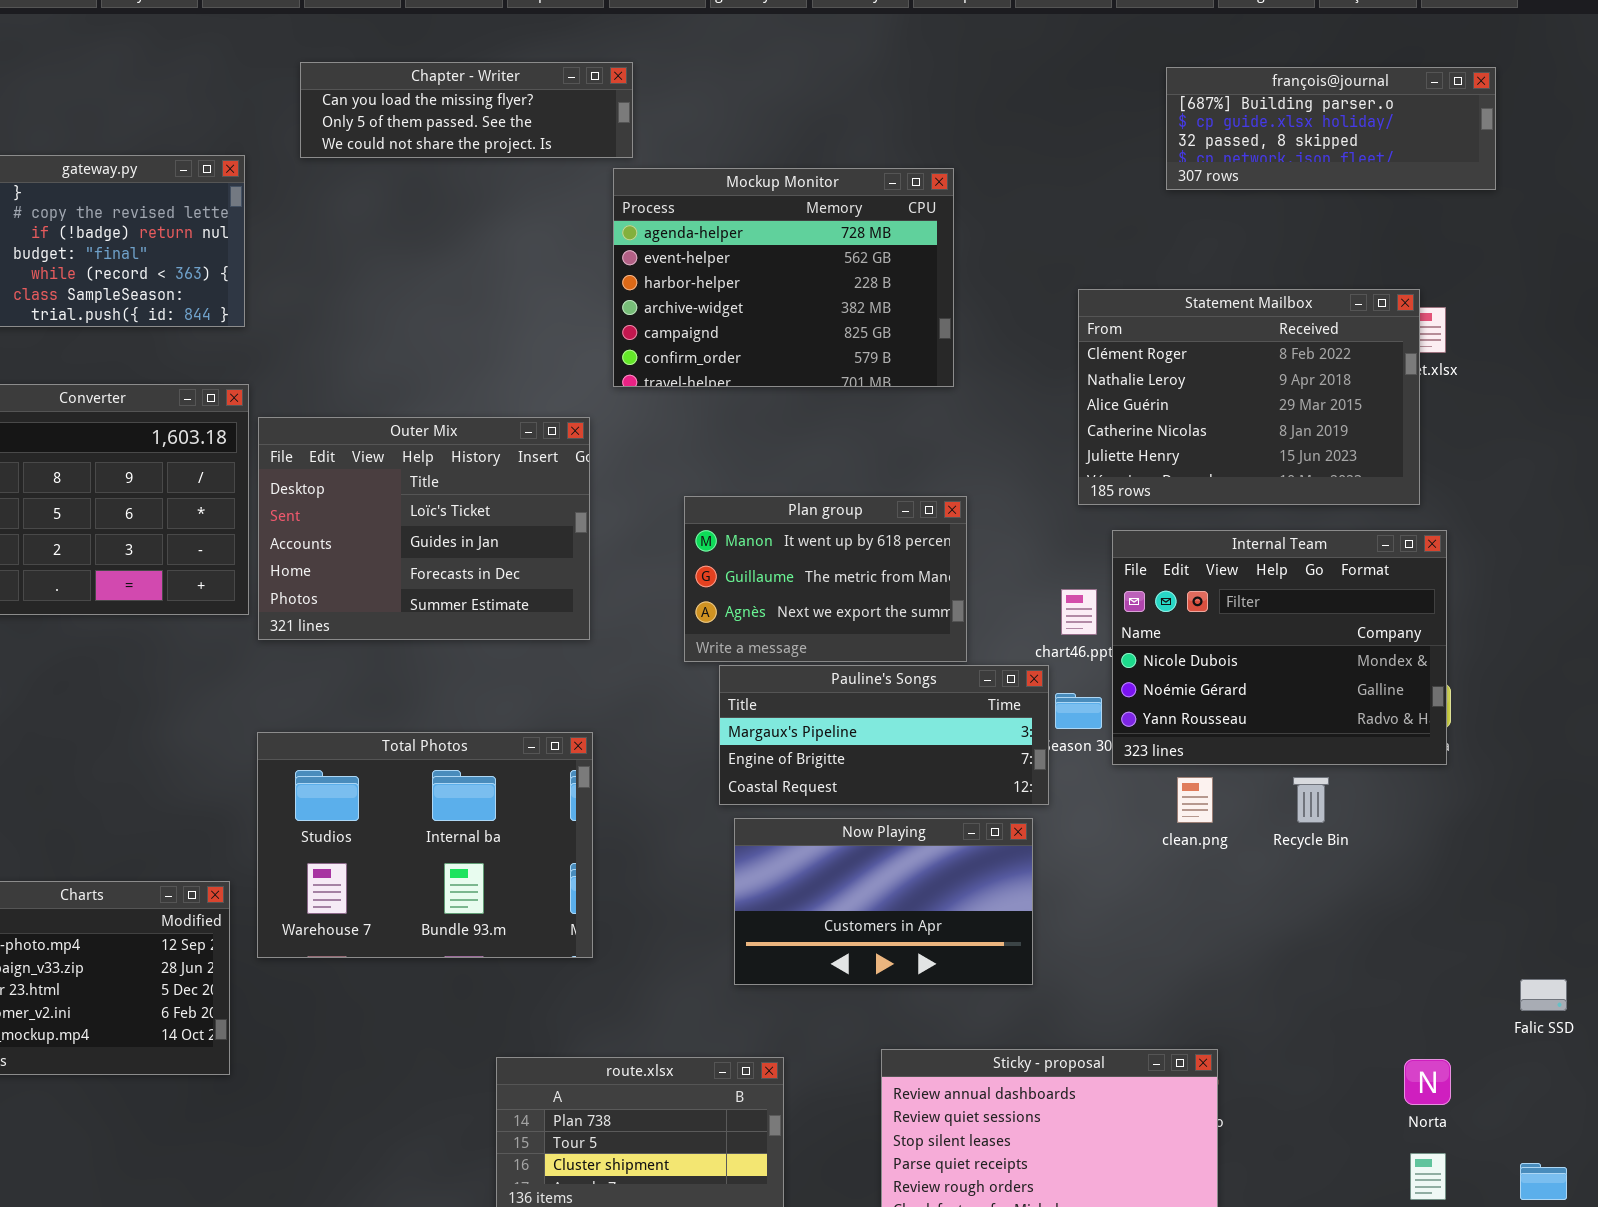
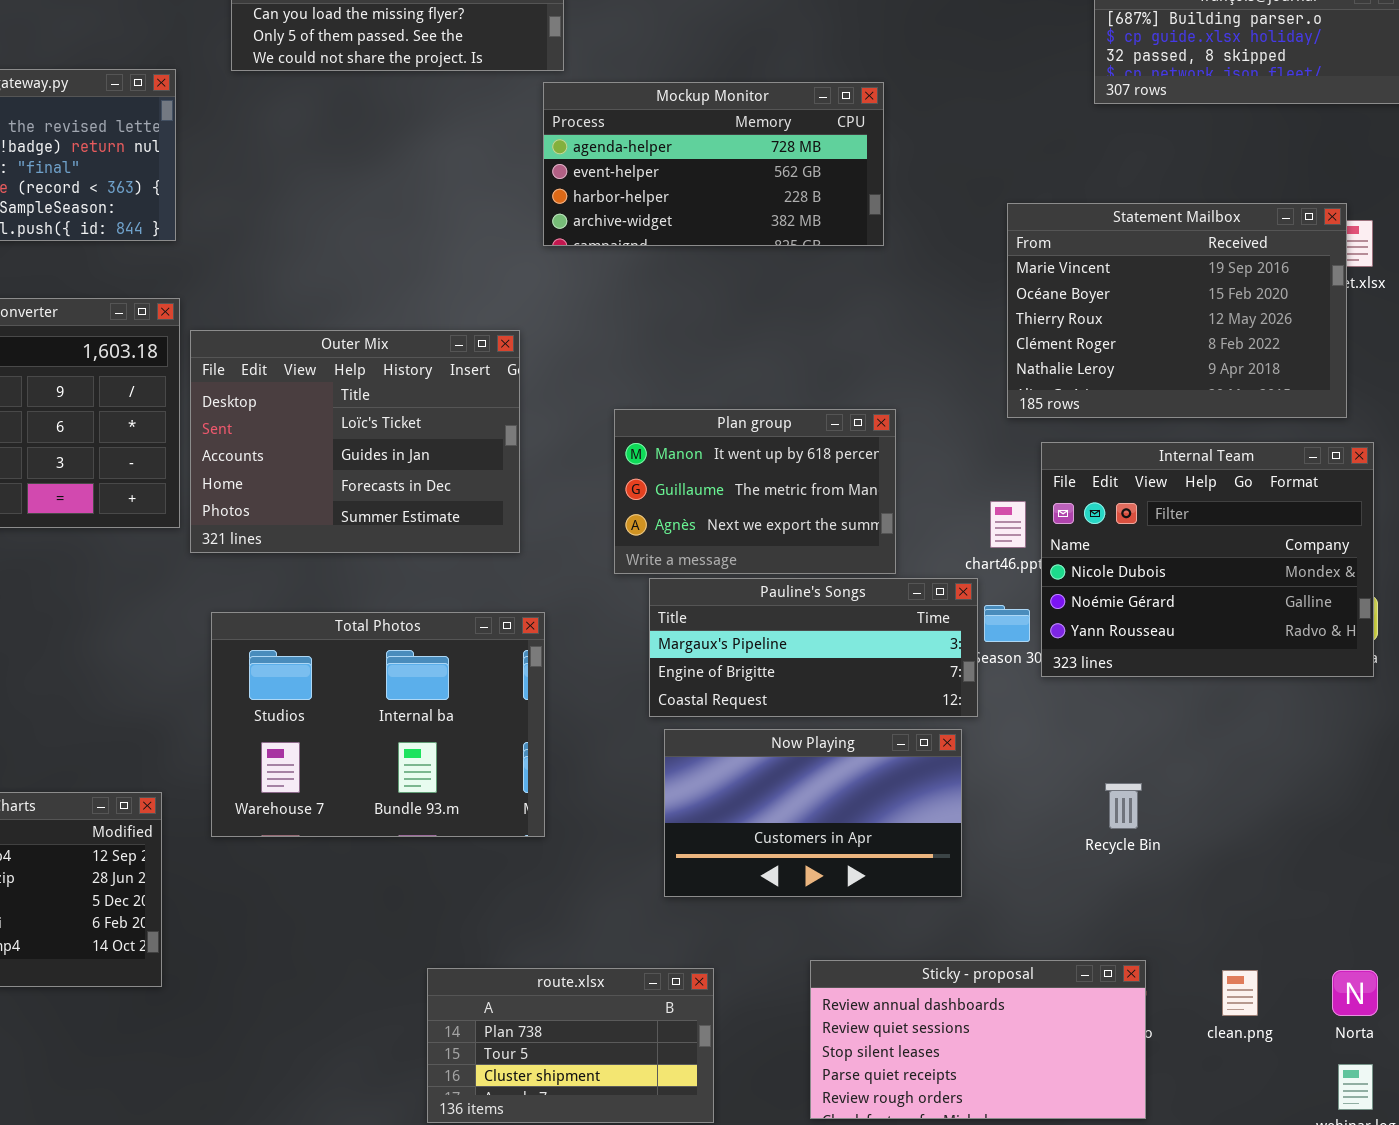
Mockup Monitor: [613,168,954,387] -> [543,82,884,246], resized
Statement Mailbox: [1078,289,1420,505] -> [1007,203,1347,418], scrolled up 3 rows
Total Photos: [257,732,593,958] -> [211,612,545,837], moved
clean.png: [1177,777,1213,823] -> [1222,970,1258,1016], moved
Recycle Bin: [1293,777,1329,823] -> [1105,783,1142,829], moved

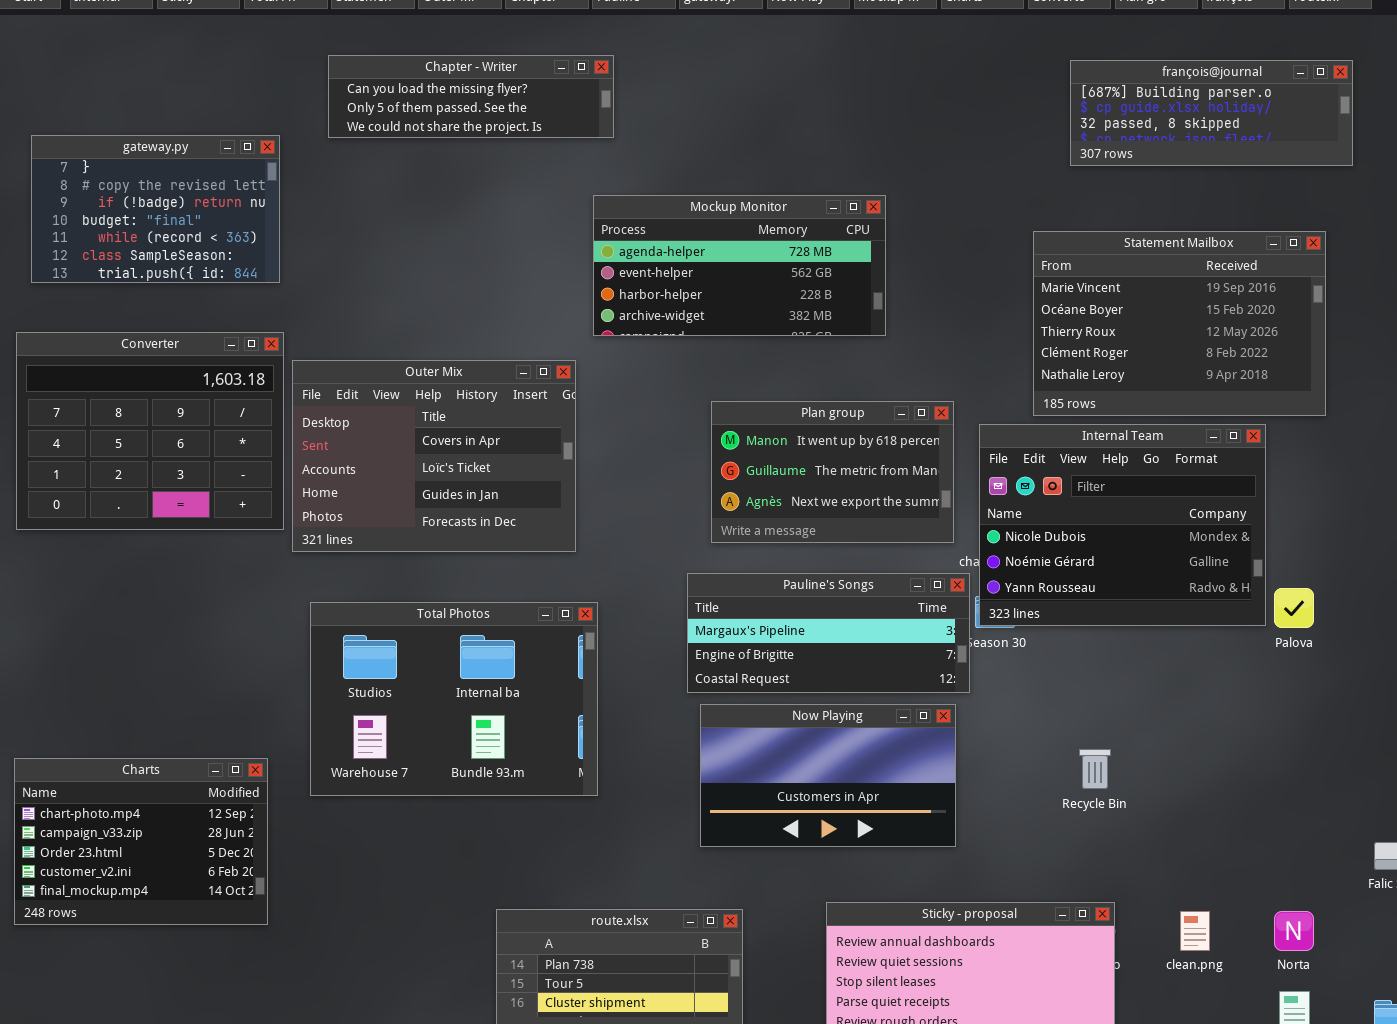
Mockup Monitor: [543,82,884,246] -> [593,195,886,336], moved
Statement Mailbox: [1007,203,1347,418] -> [1033,231,1326,416], moved
Outer Mix: [190,330,520,553] -> [292,360,576,552], scrolled up 1 row
Plan group: [614,409,896,574] -> [711,401,954,543], moved
Internal Team: [1041,442,1374,677] -> [979,424,1266,626], moved

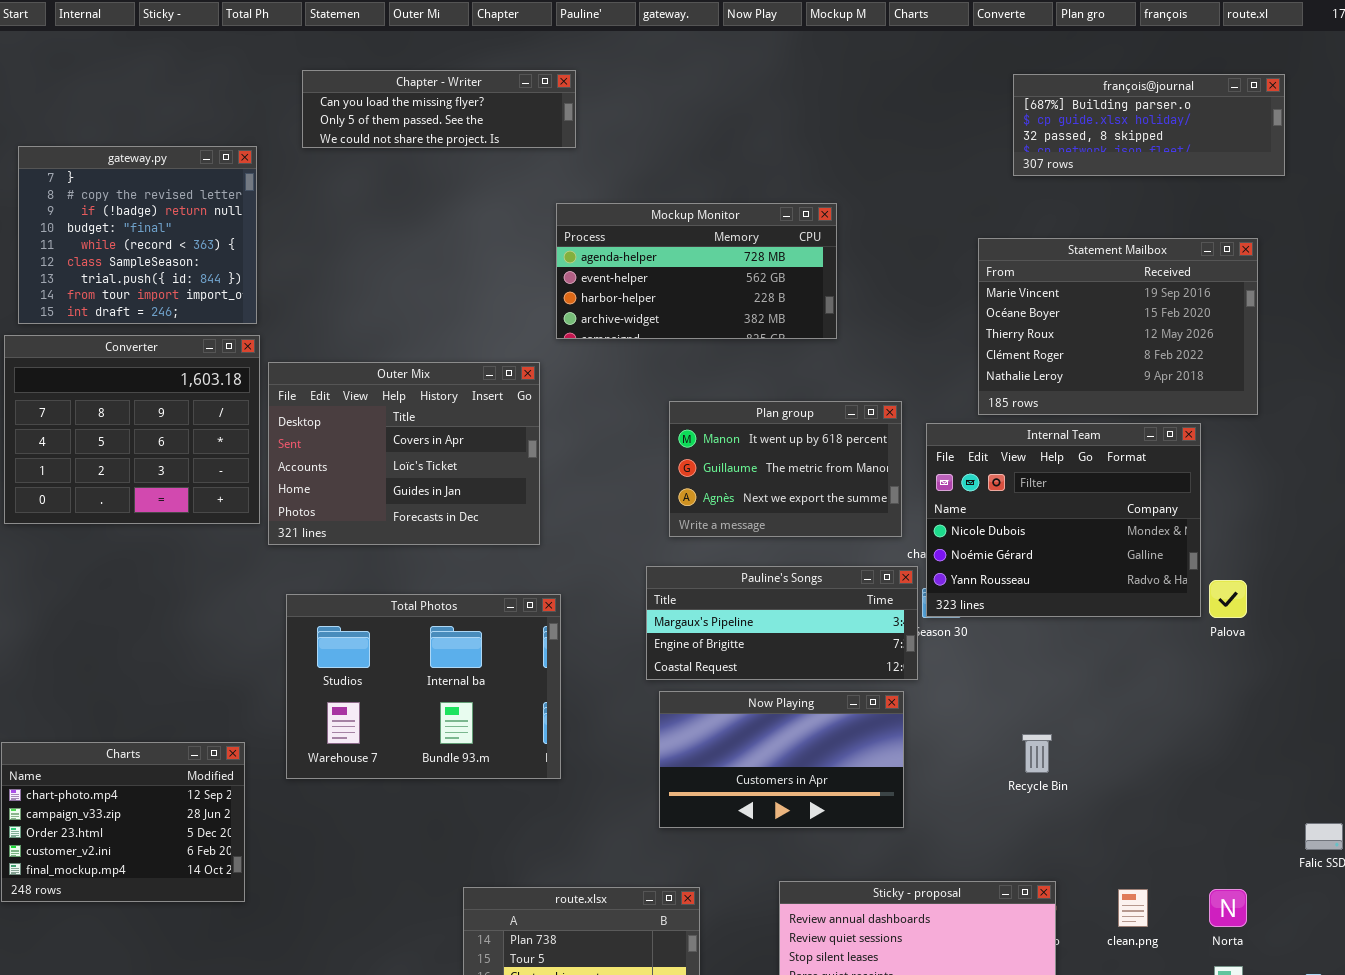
gateway.py: [31,135,280,283] -> [18,146,257,324], resized

